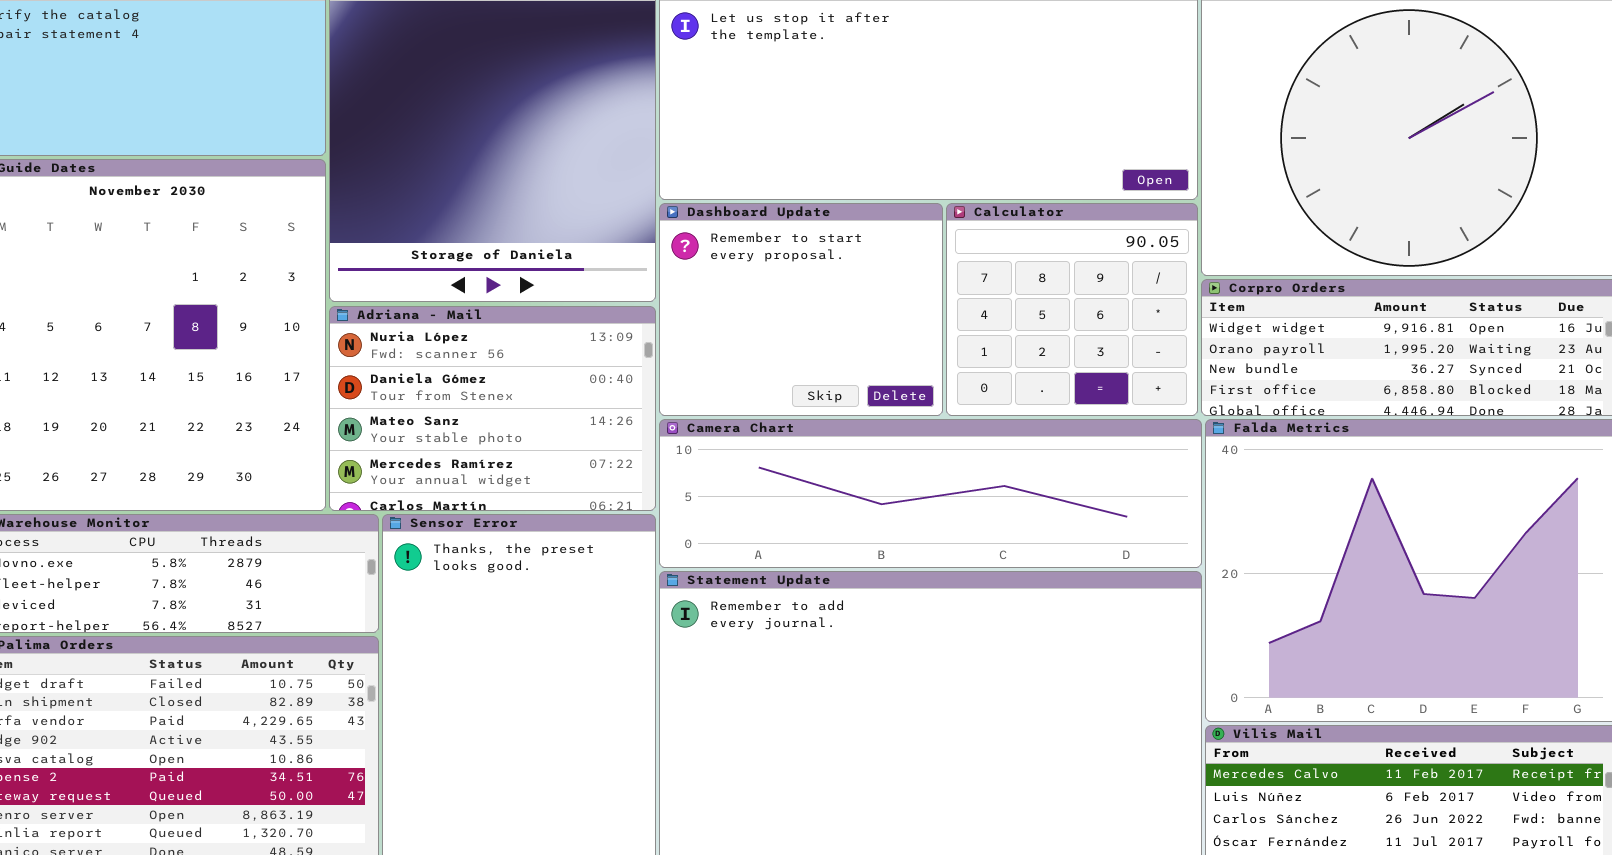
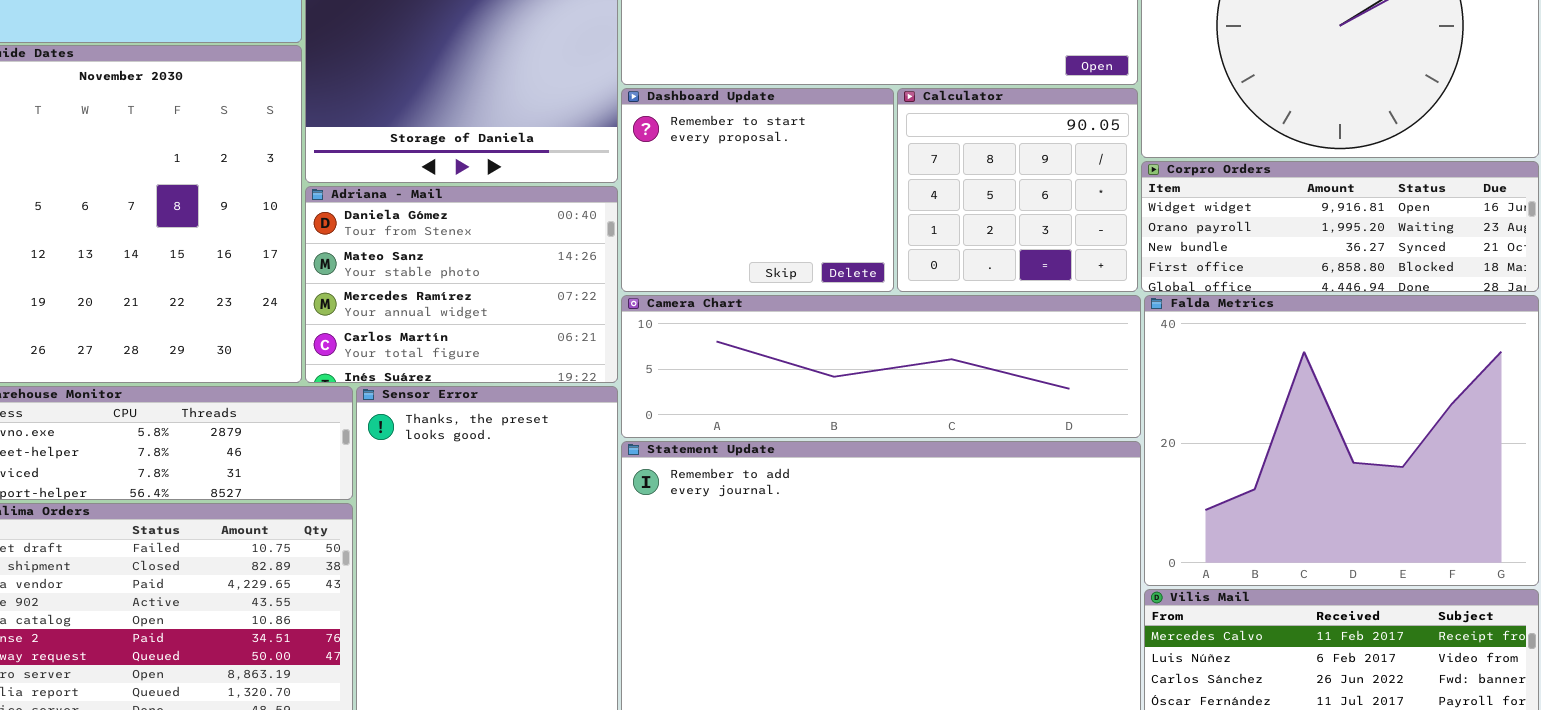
Adriana - Mail: [329,306,656,511] -> [305,186,618,383], scrolled down 1 row

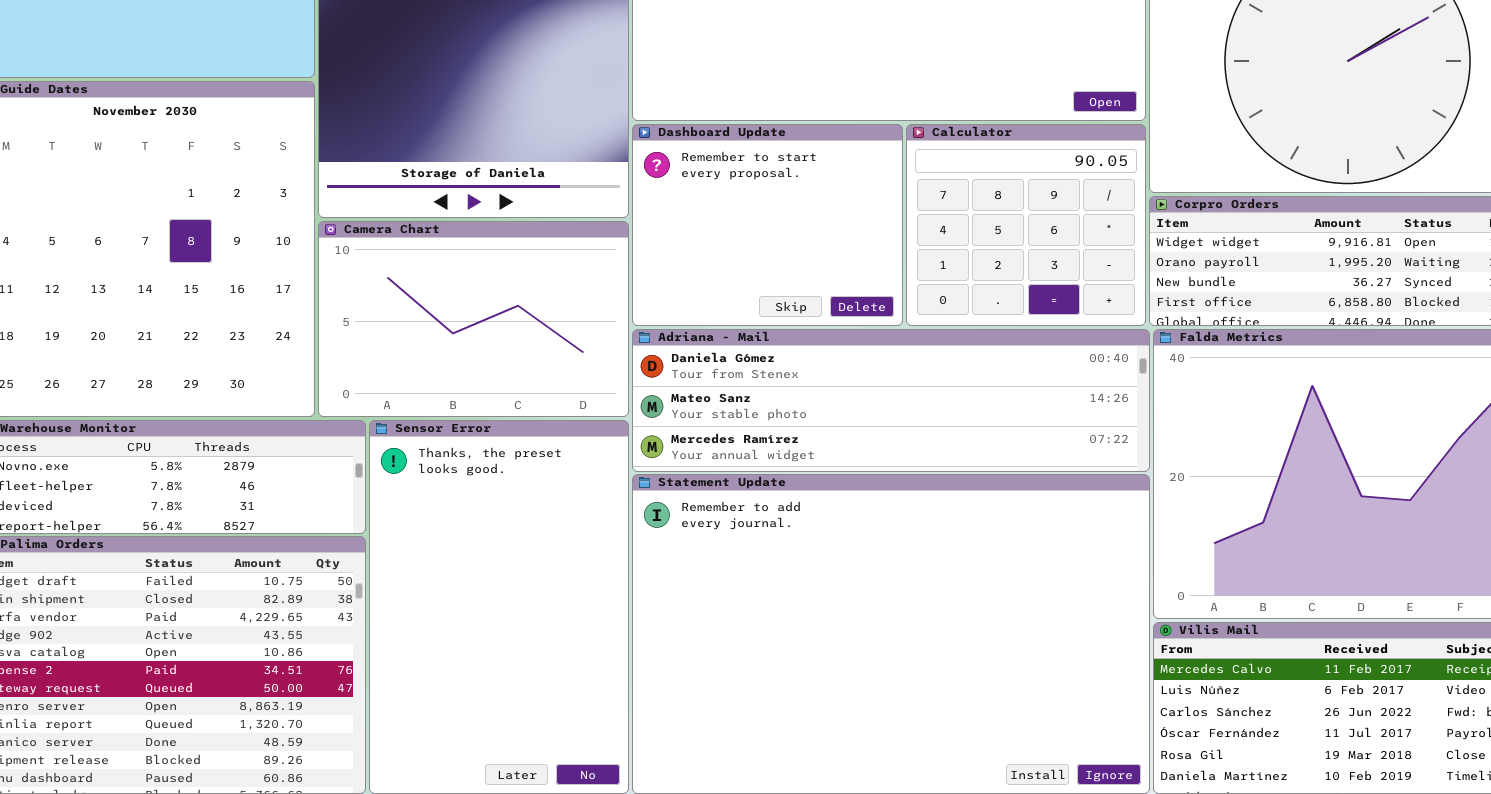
Adriana - Mail: [305,186,618,383] -> [632,329,1150,472], moved, resized
Camera Chart: [621,295,1141,438] -> [318,221,629,417], moved, resized

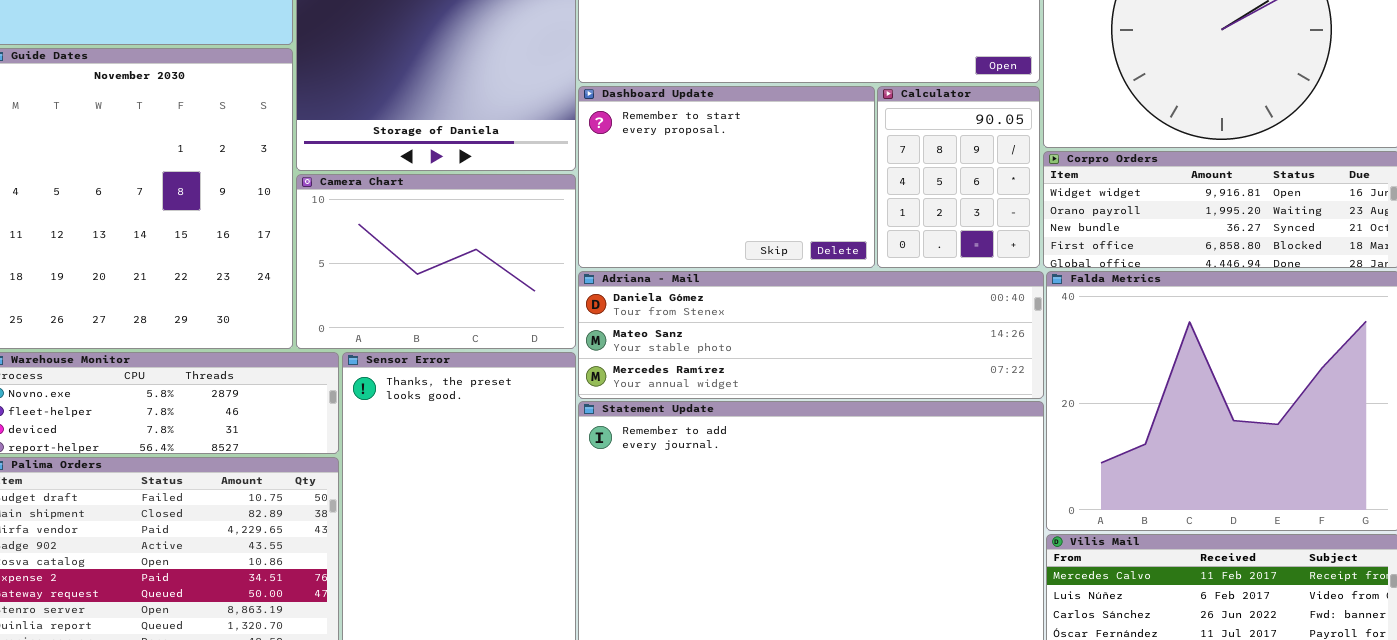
Dashboard Update: [632,124,903,326] -> [578,86,875,268], resized
Calculator: [906,124,1146,326] -> [877,86,1040,268], resized

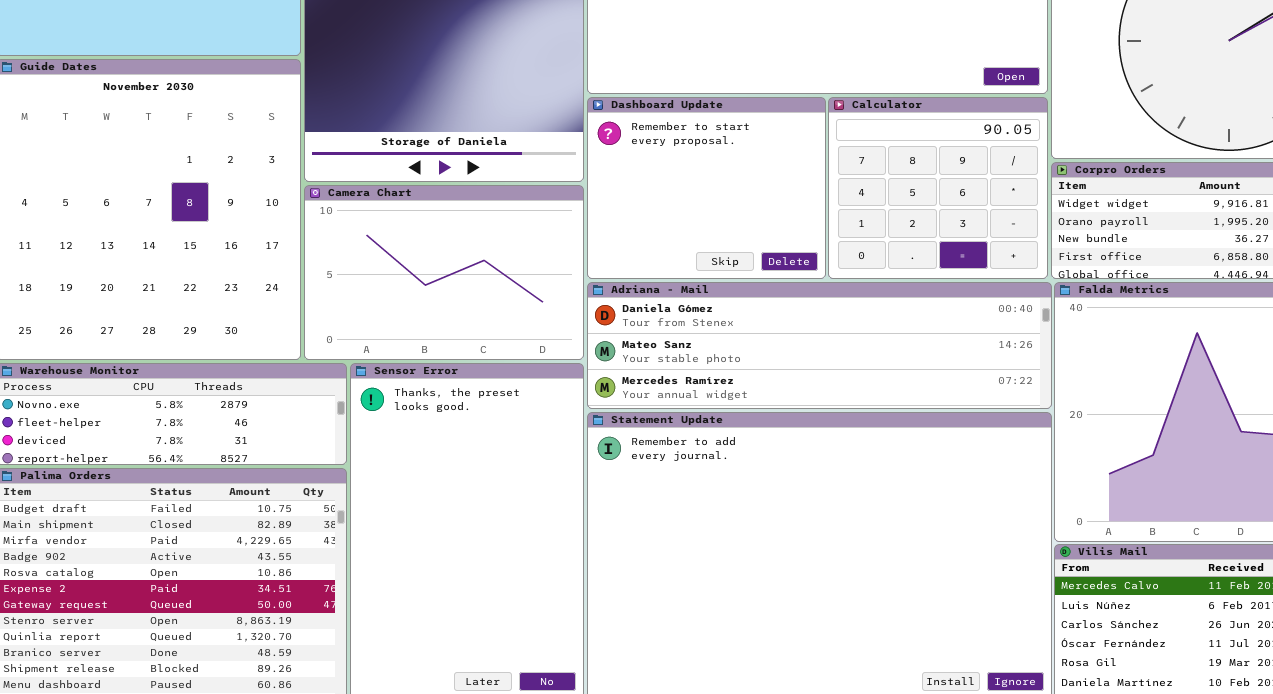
Dashboard Update: [578,86,875,268] -> [587,97,826,279], resized
Calculator: [877,86,1040,268] -> [828,97,1048,279], resized

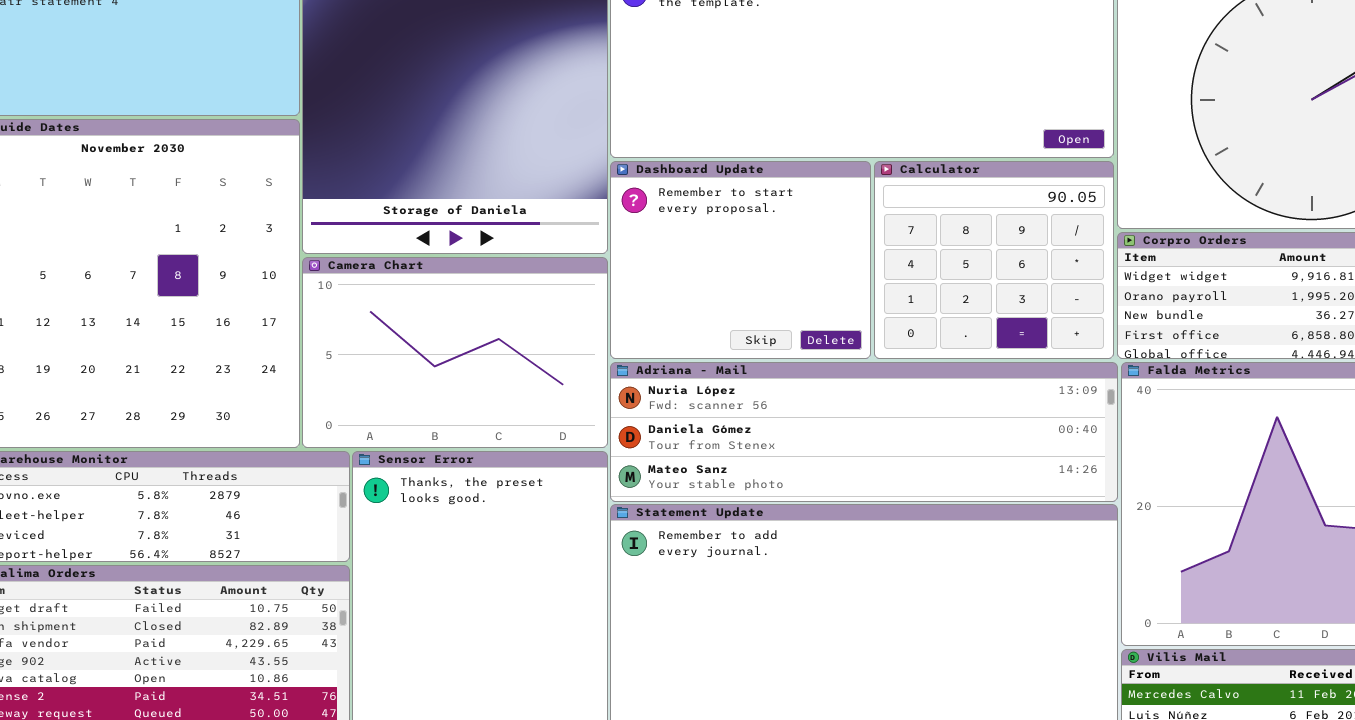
Adriana - Mail: [587,282,1052,409] -> [610,362,1118,502], scrolled up 1 row

